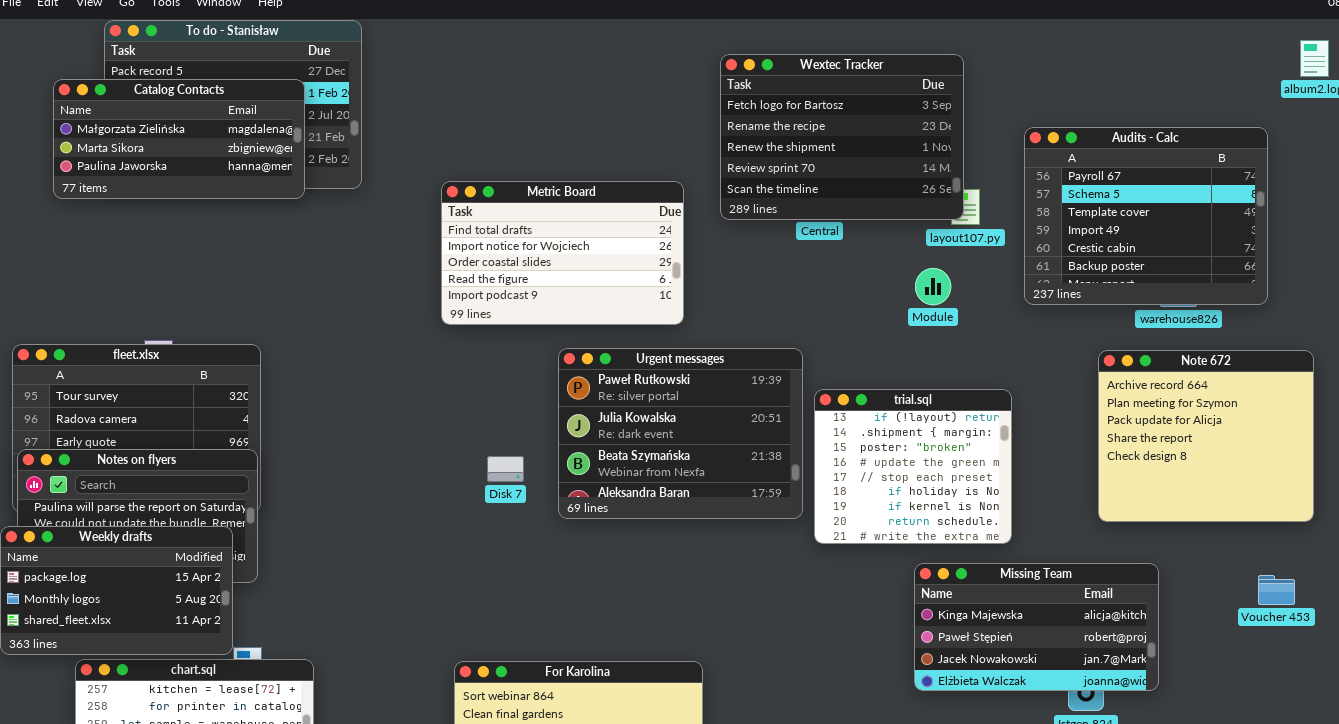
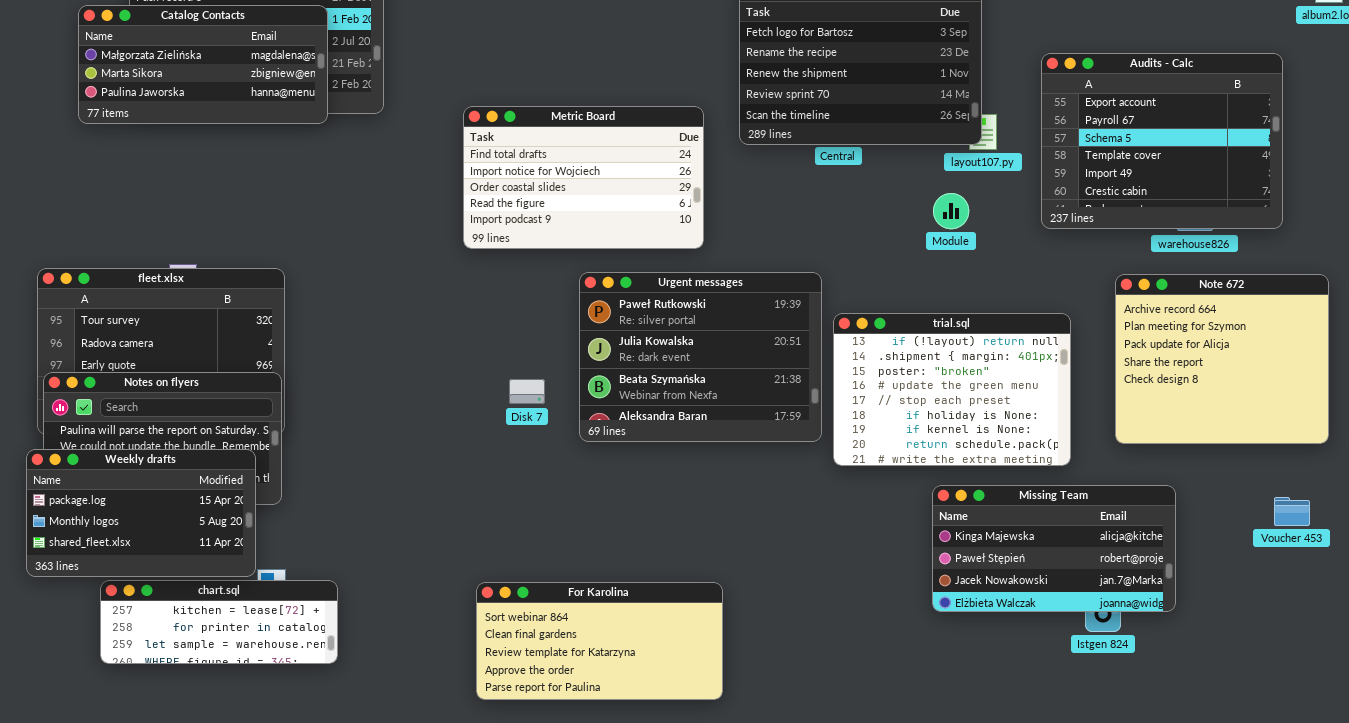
Audits - Calc: [1024,127,1268,305] -> [1041,53,1283,229], scrolled up 1 row
trial.sql: [814,389,1012,544] -> [833,313,1071,466], resized

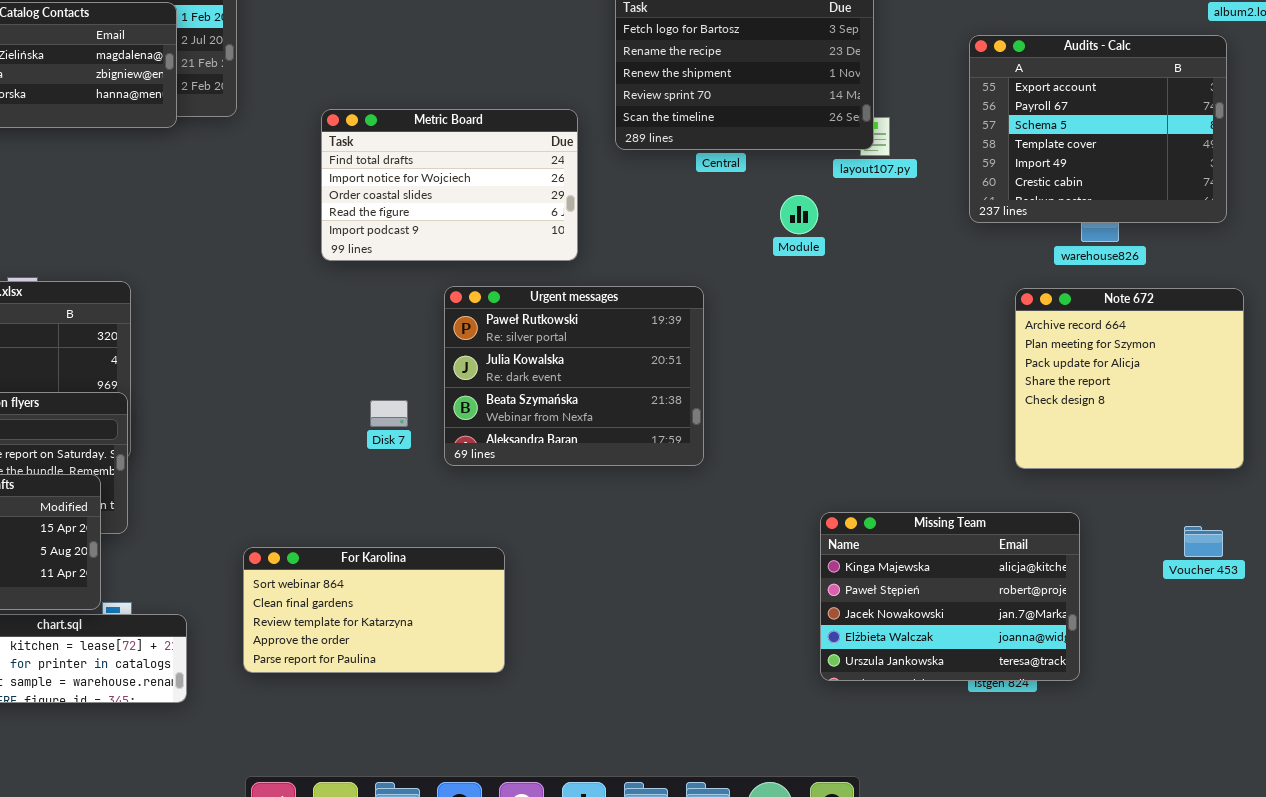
Audits - Calc: [1041,53,1283,229] -> [969,35,1227,223], moved
Module: [933,193,969,229] -> [780,195,818,234], moved
trial.sql: [833,313,1071,466] -> none, closed
Missing Team: [932,485,1176,612] -> [820,512,1080,681], resized
For Karolina: [476,582,723,700] -> [243,547,505,673], moved

